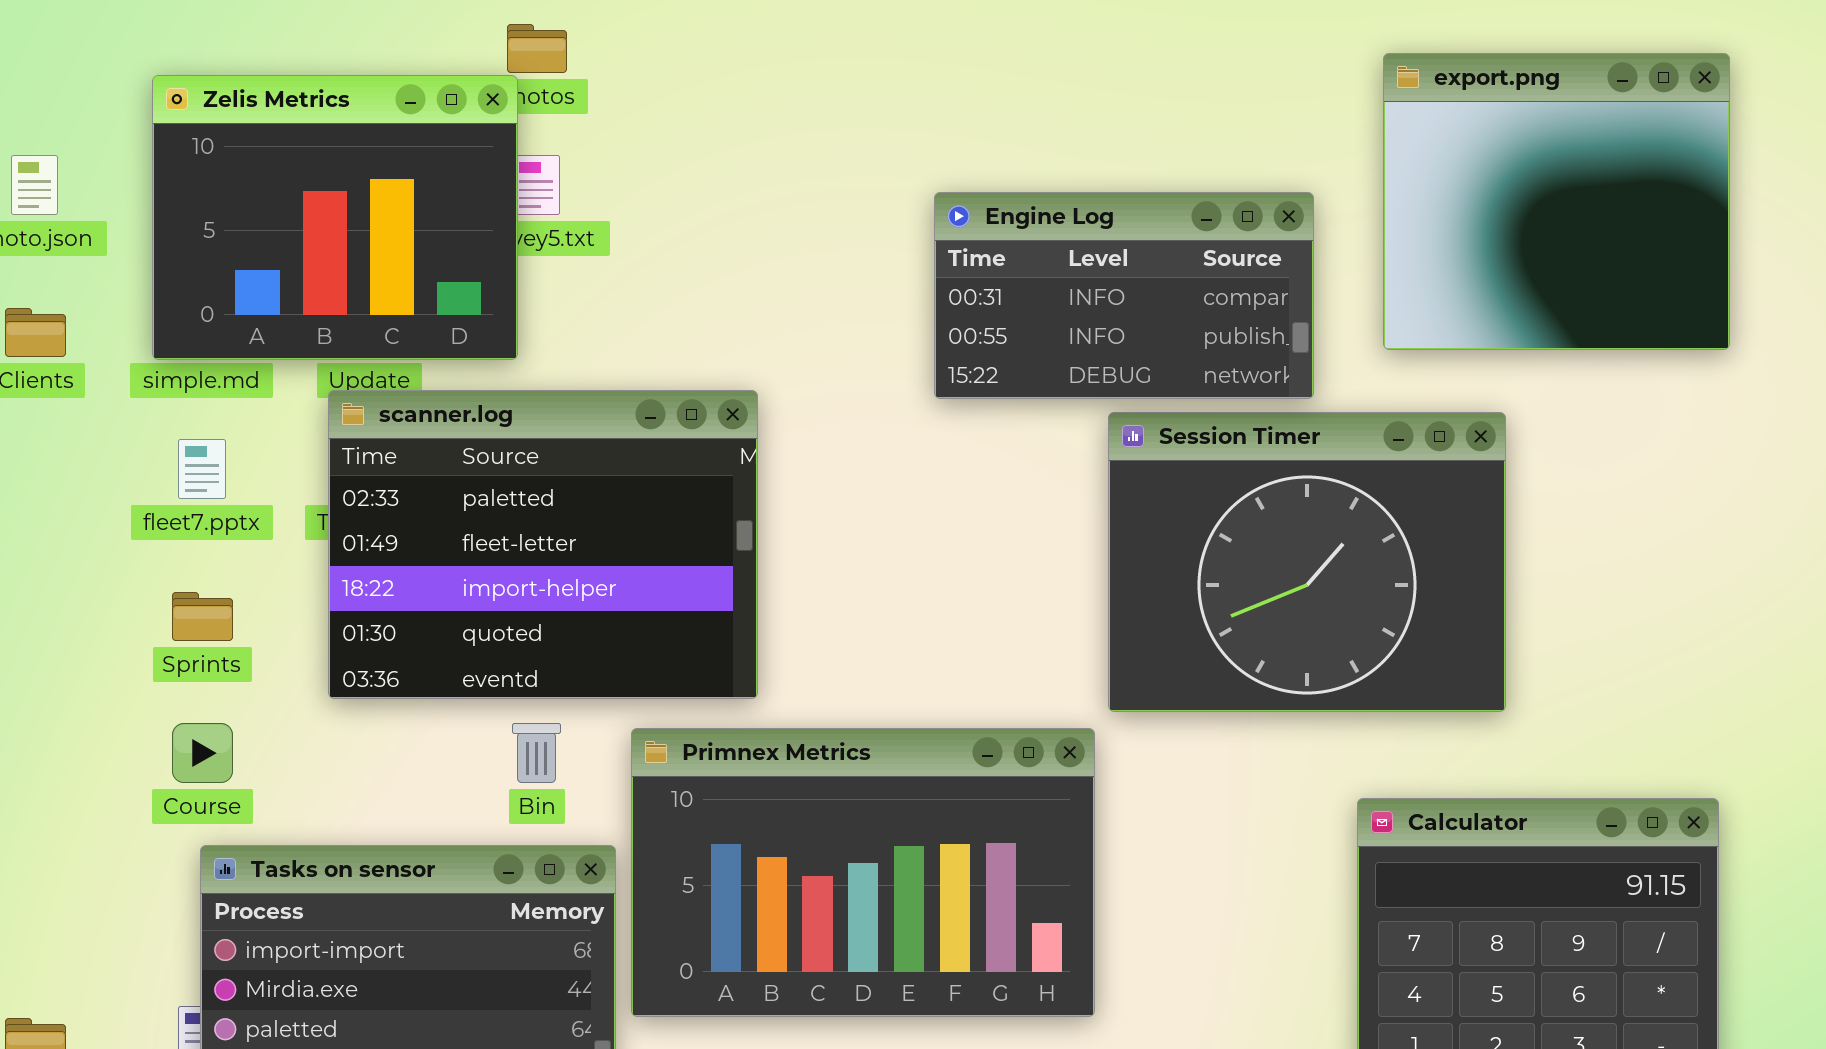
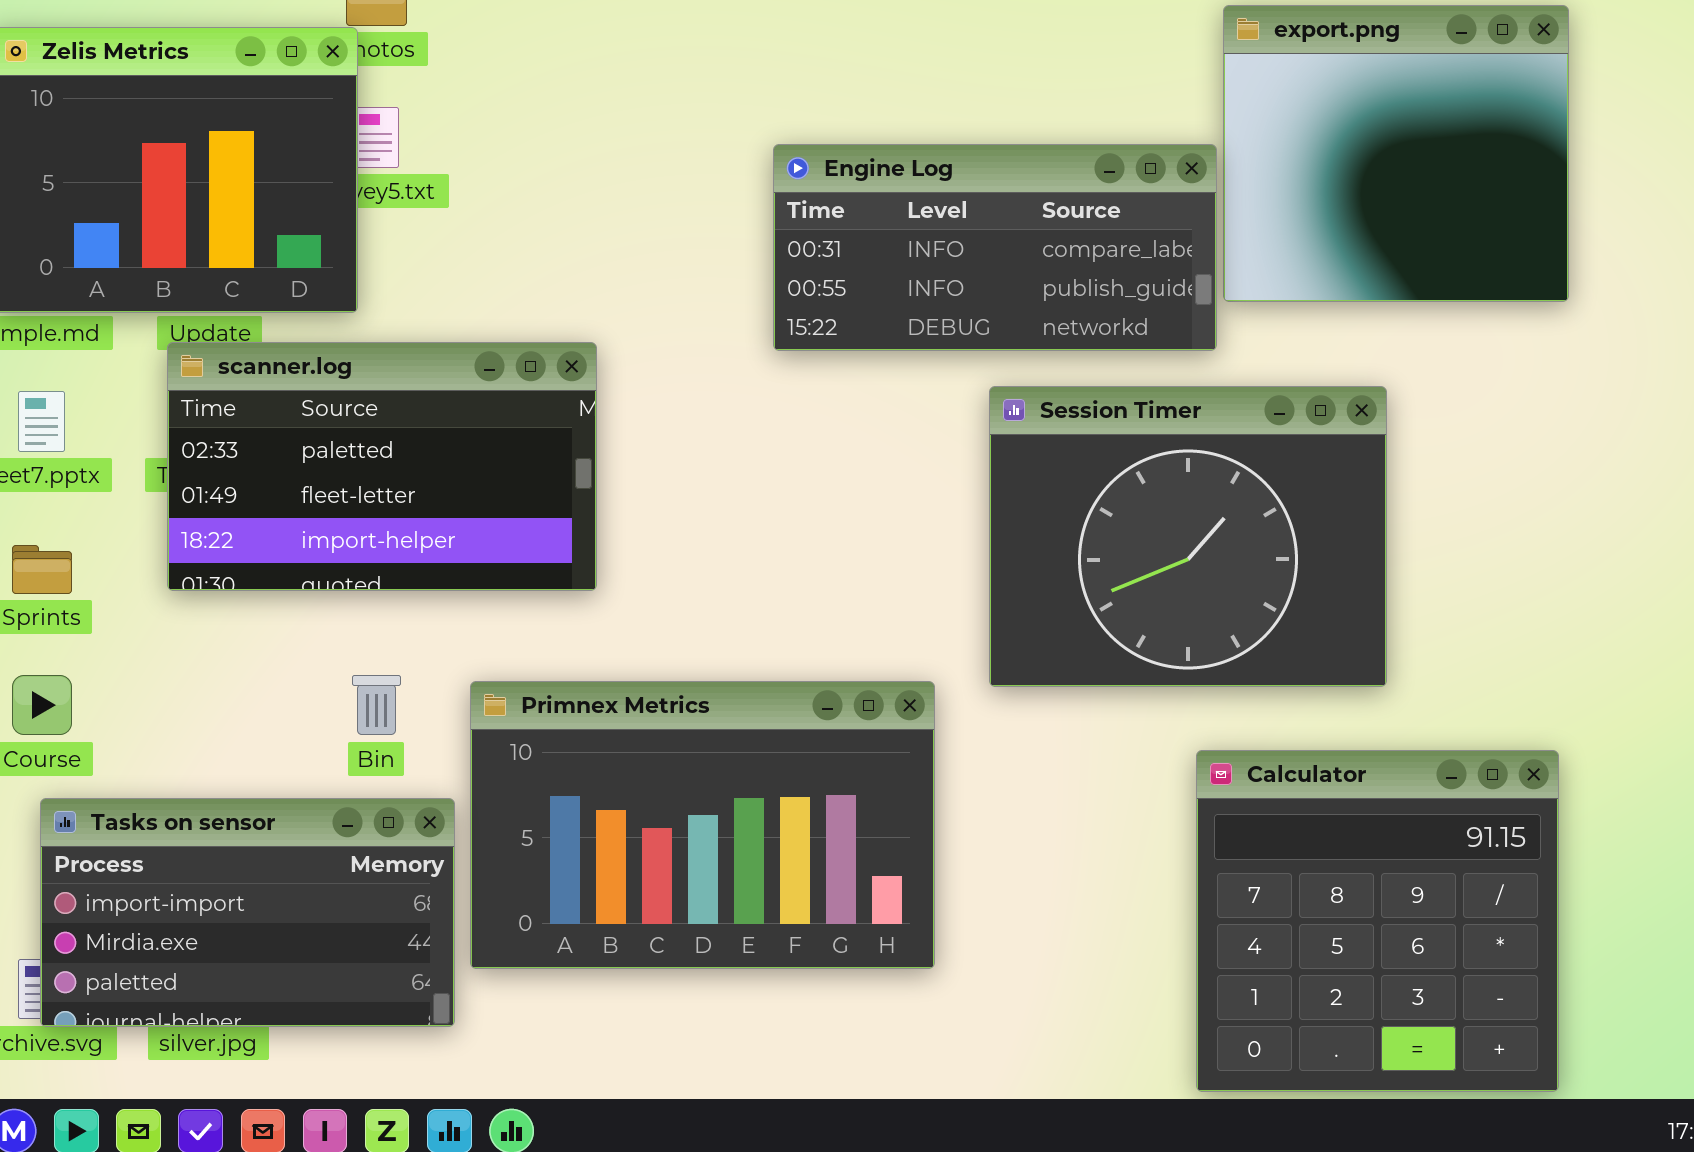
Engine Log: [934,192,1314,399] -> [773,144,1217,351], resized
scanner.log: [328,390,758,699] -> [167,342,597,591], resized
Session Timer: [1108,412,1506,712] -> [989,386,1387,687], moved

